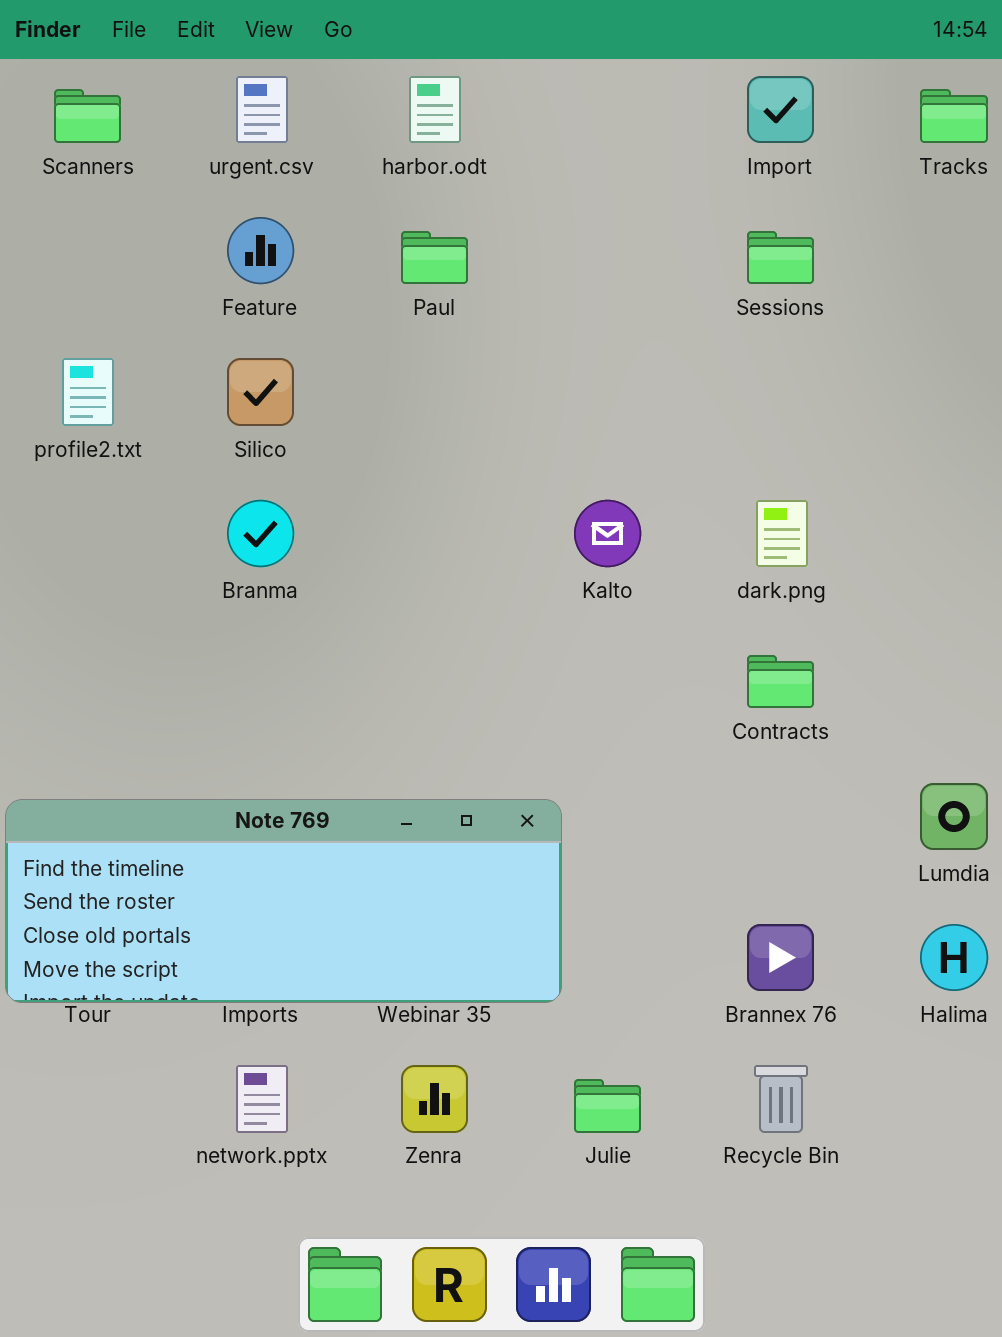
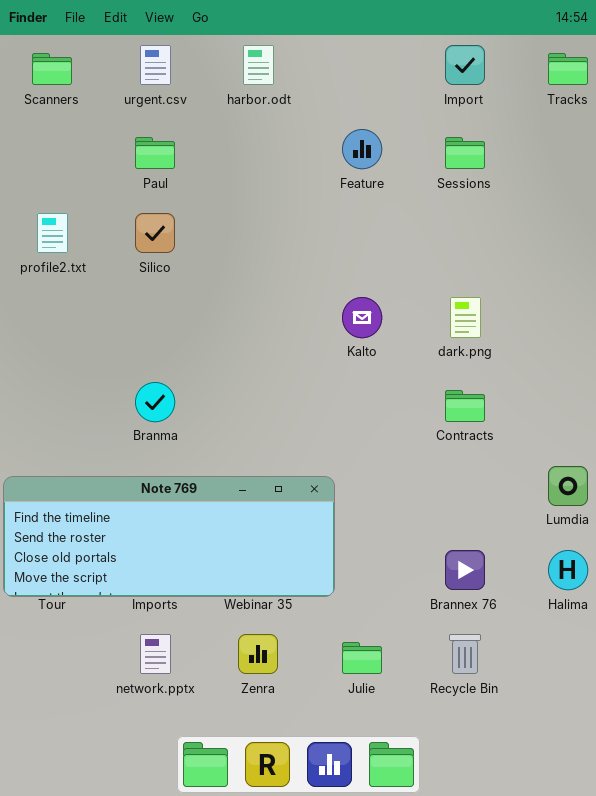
Feature: [227,217,294,284] -> [342,129,382,169], moved
Paul: [401,231,468,284] -> [135,137,175,169], moved
Branma: [227,500,294,567] -> [135,382,175,422], moved

